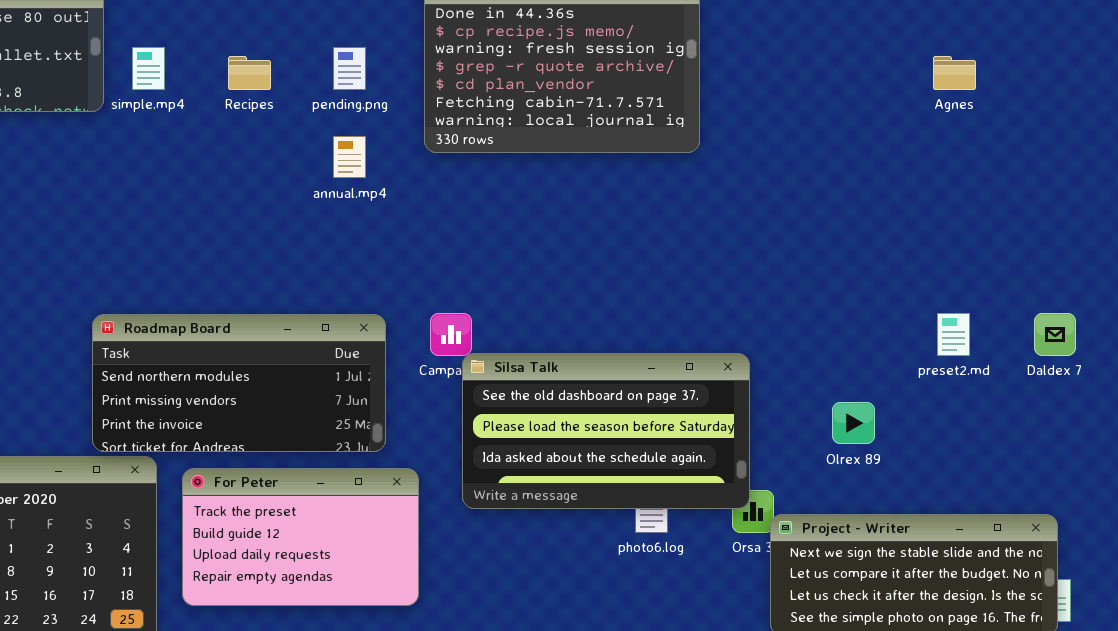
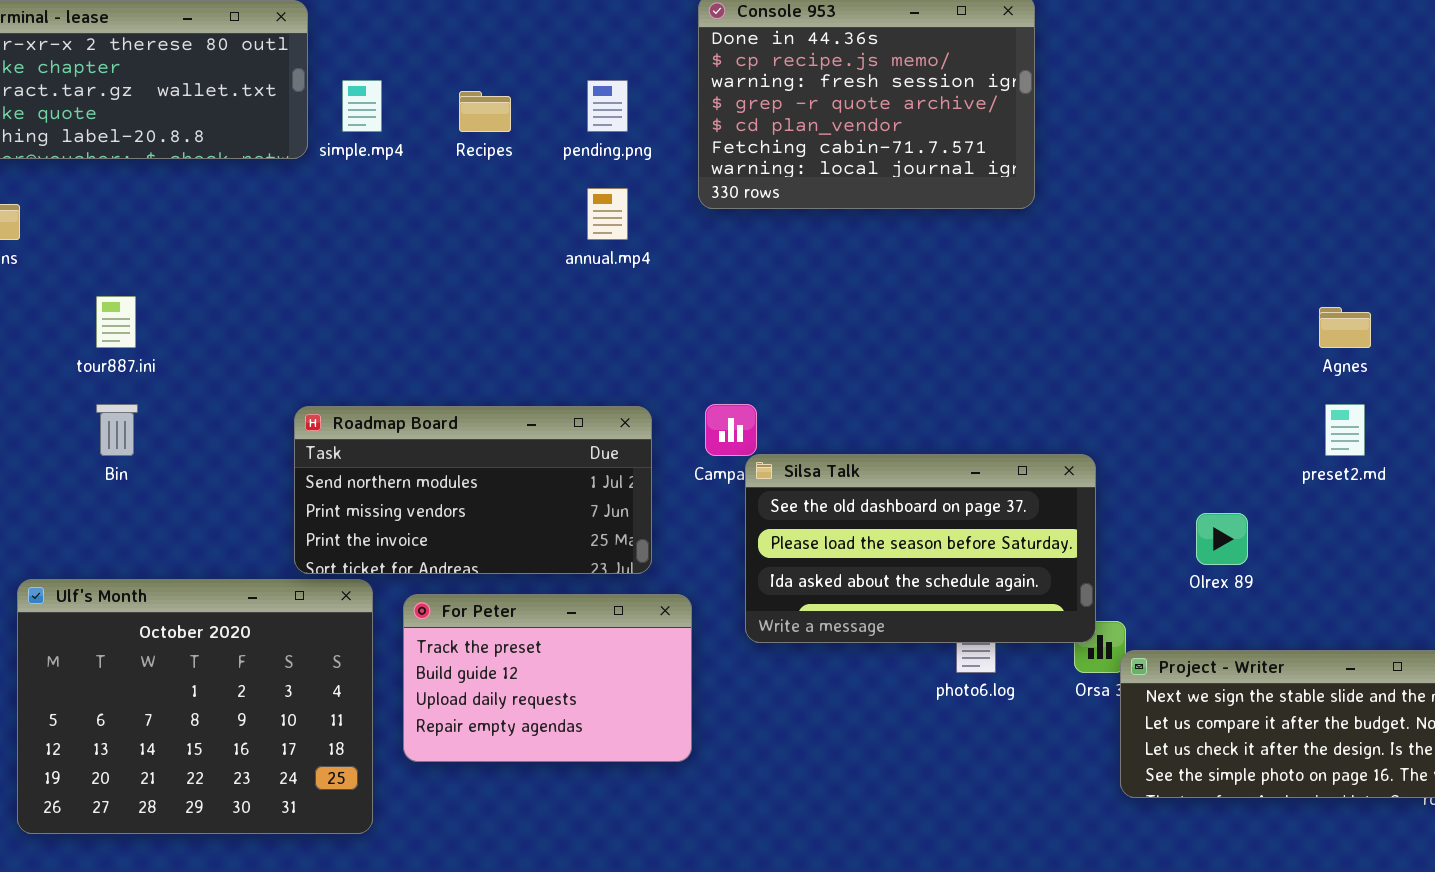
Agnes: [933,56,976,90] -> [1319,307,1371,348], moved

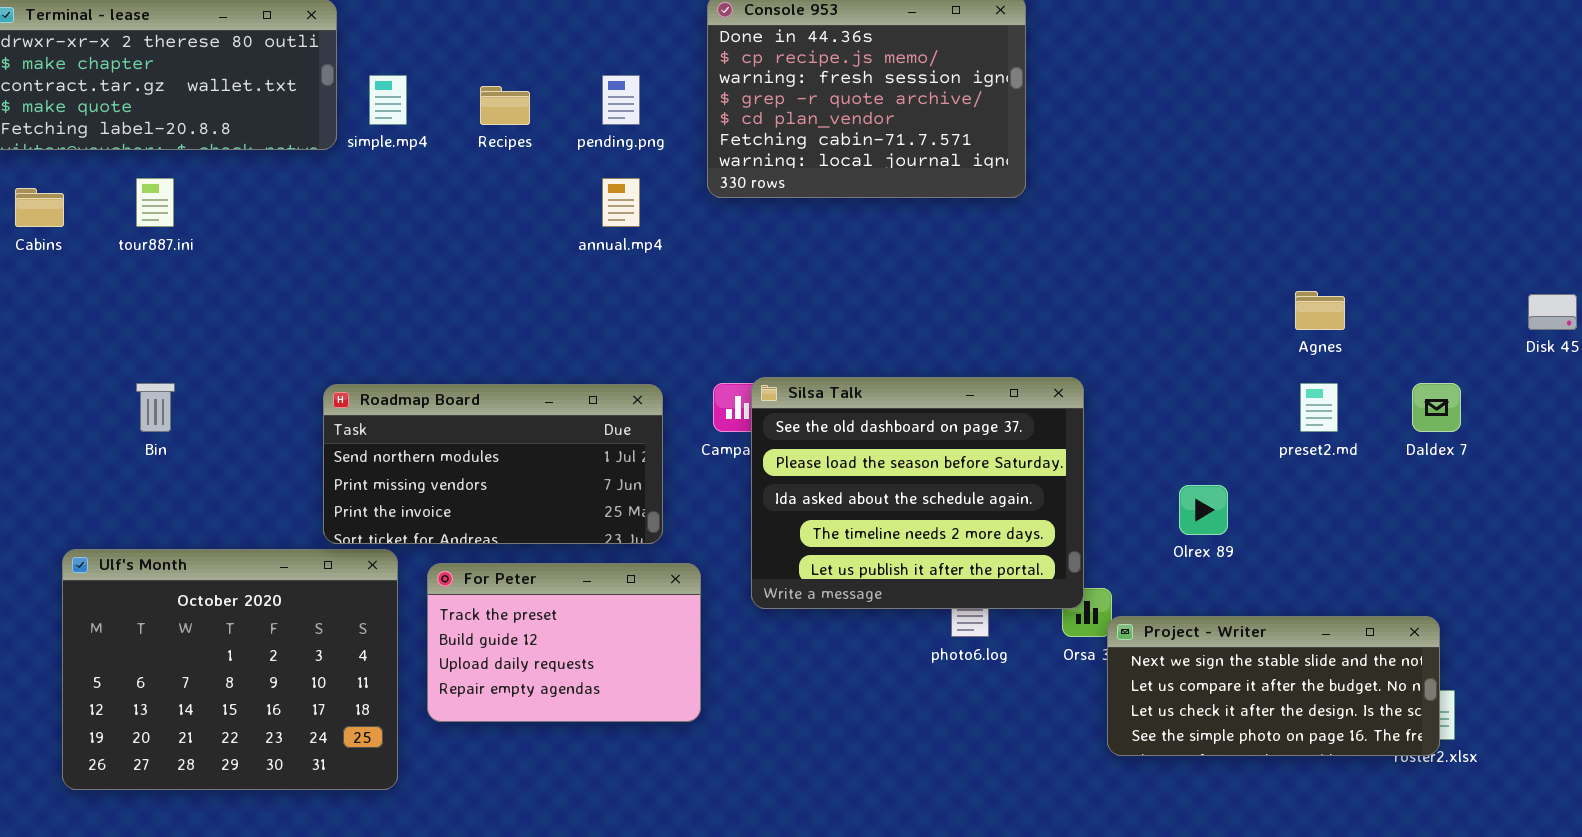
tour887.ini: [96,296,136,348] -> [136,178,174,227], moved
Silsa Talk: [745,454,1096,643] -> [751,377,1084,609], resized

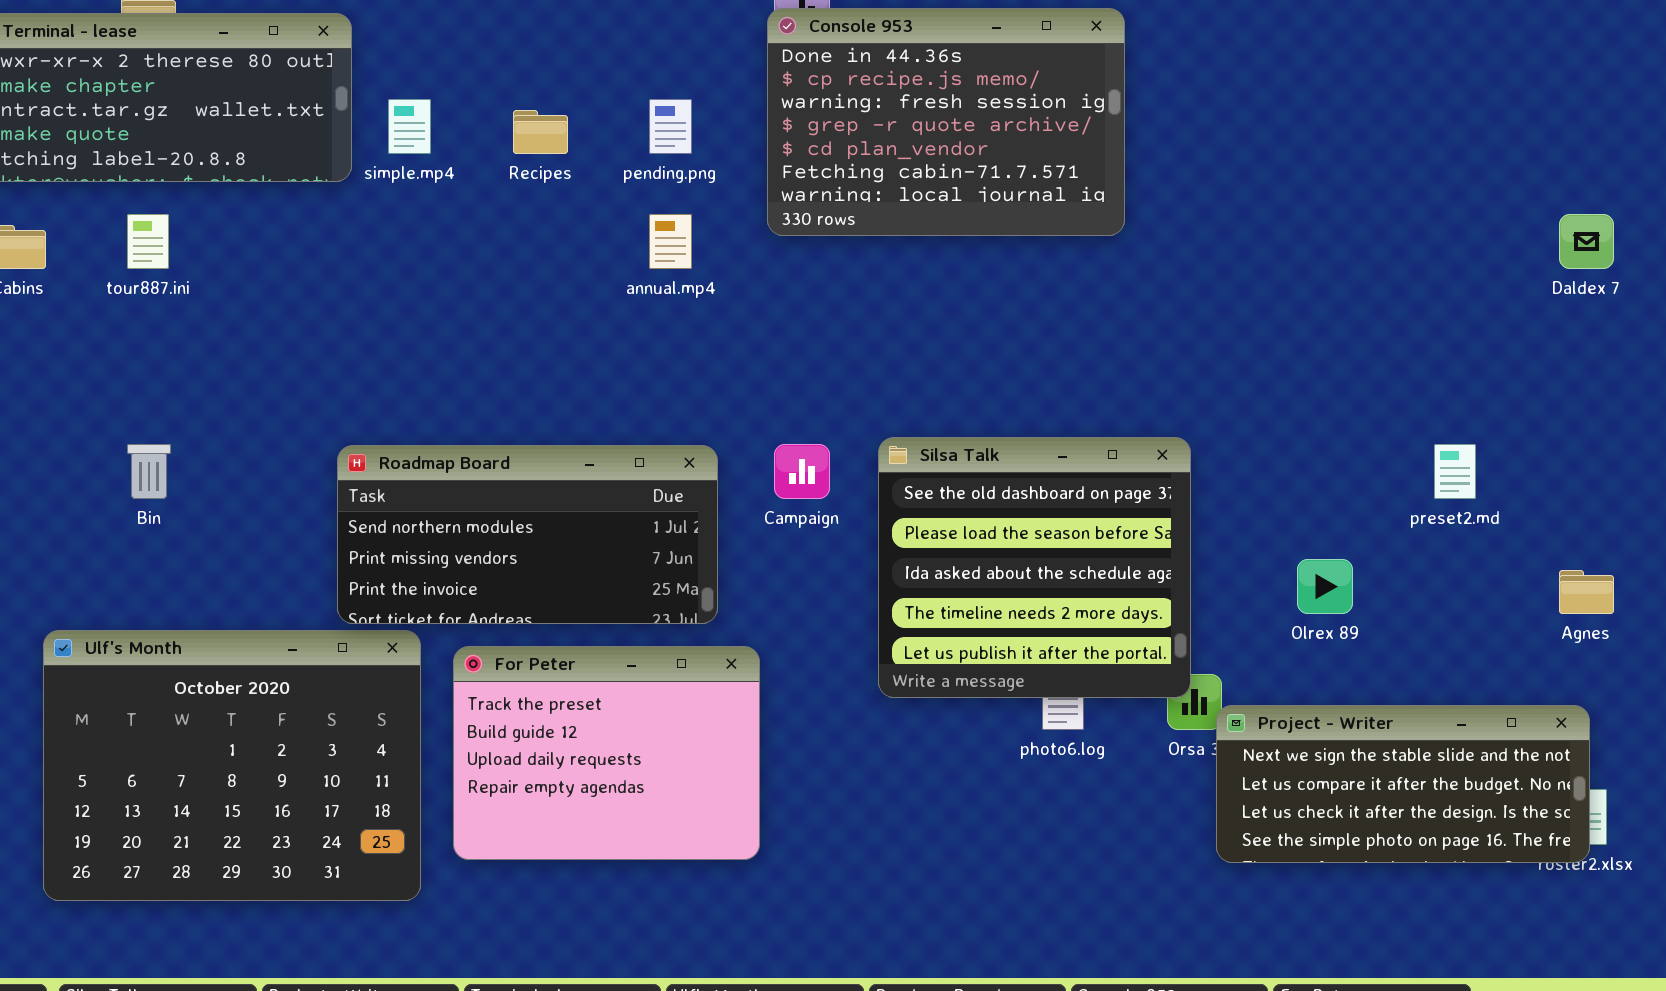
Agnes: [1295,291,1345,330] -> [1559,570,1614,614], moved
Silsa Talk: [751,377,1084,609] -> [878,437,1191,698], resized
Daldex 7: [1412,383,1461,432] -> [1559,214,1614,269], moved
For Peter: [427,563,701,722] -> [453,646,760,860], resized

